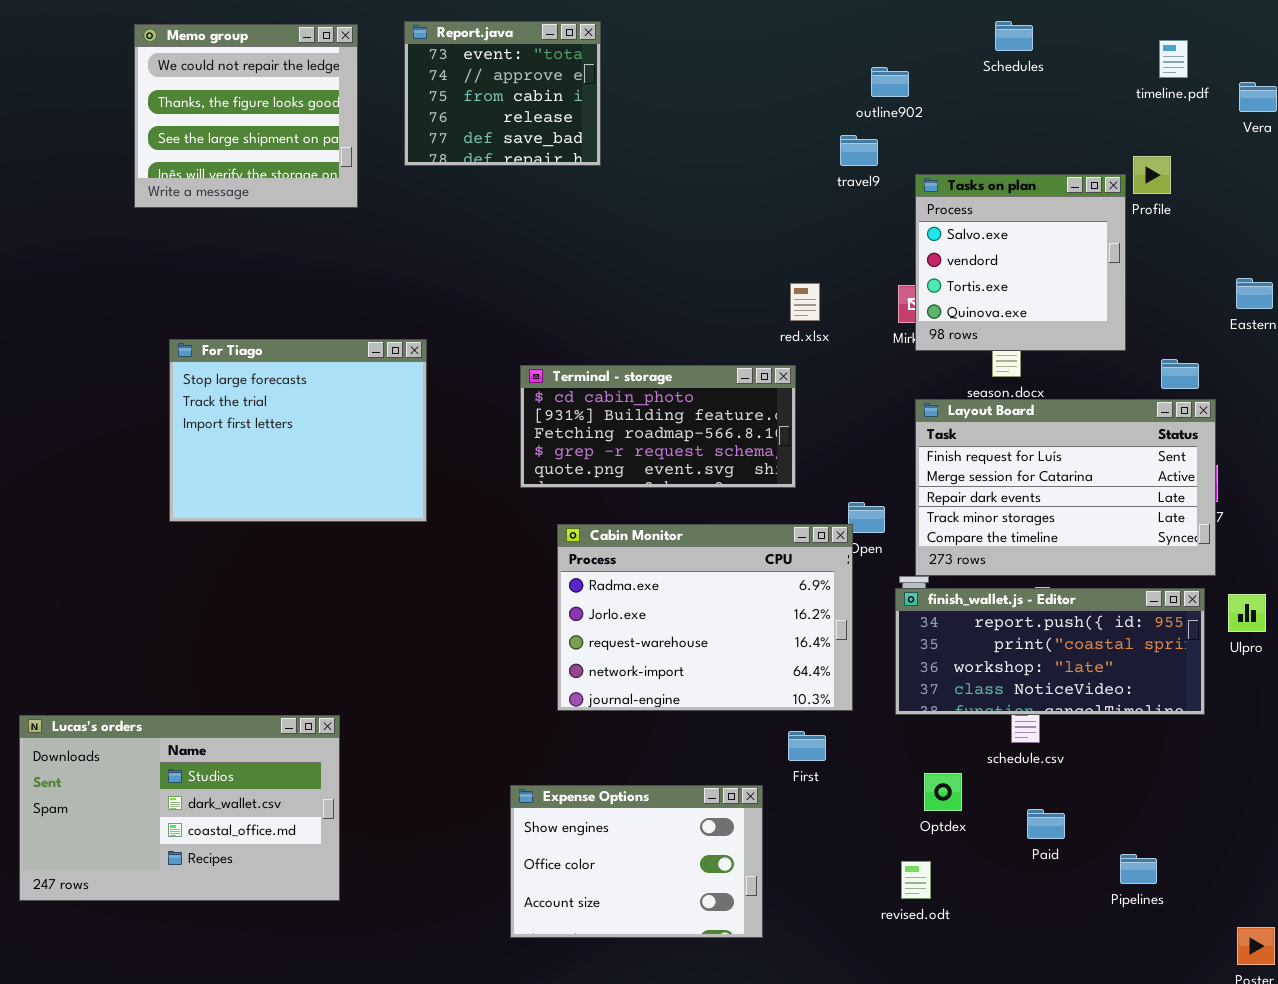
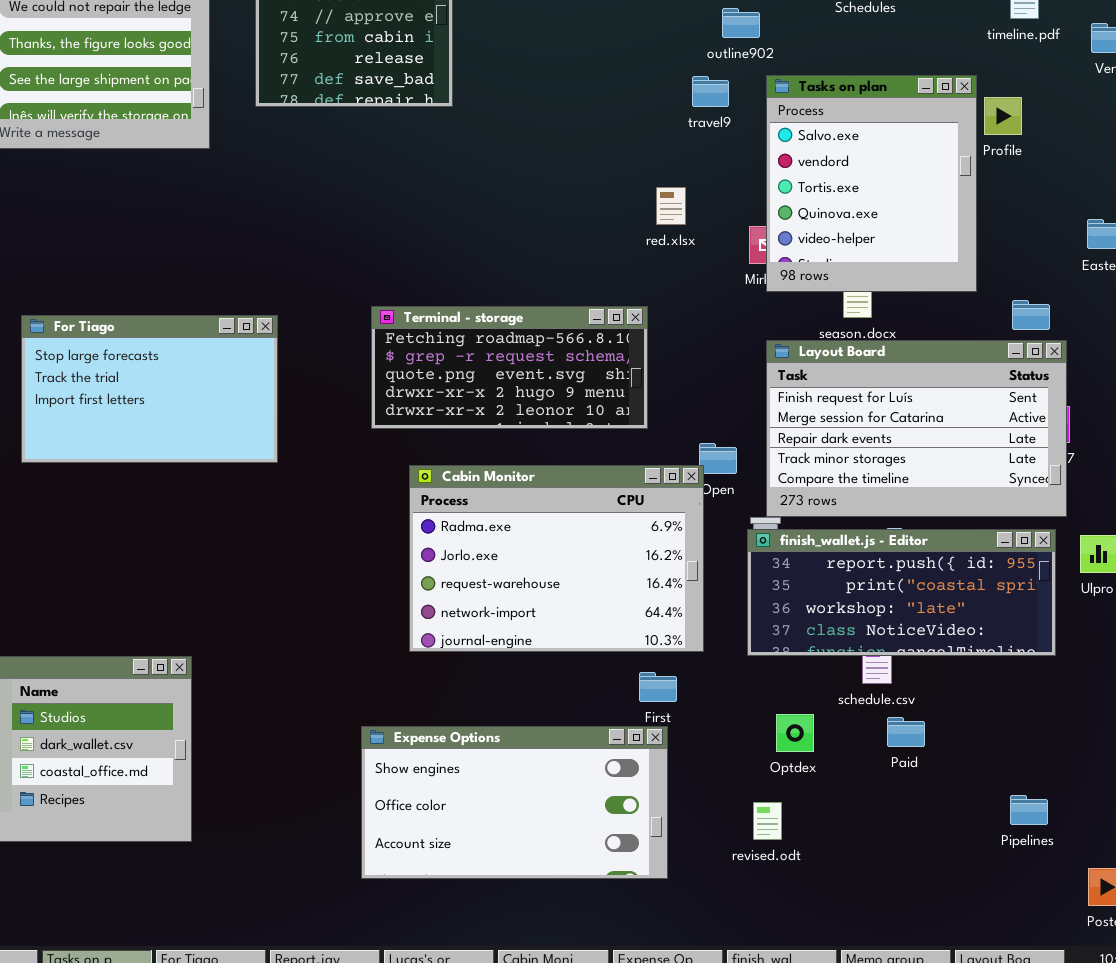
Tasks on plan: [915,174,1126,351] -> [766,75,977,292], resized
red.xlsx: [790,283,820,321] -> [656,187,686,225], moved
For Tiago: [169,339,427,522] -> [21,315,278,463], resized
Terminal - storage: [520,365,796,488] -> [371,306,648,429], scrolled down 2 rows
Expense Options: [510,785,763,938] -> [361,726,668,879], resized
Paid: [1027,809,1065,839] -> [887,717,925,747], moved
Pipelines: [1120,854,1157,884] -> [1010,795,1048,825], moved

